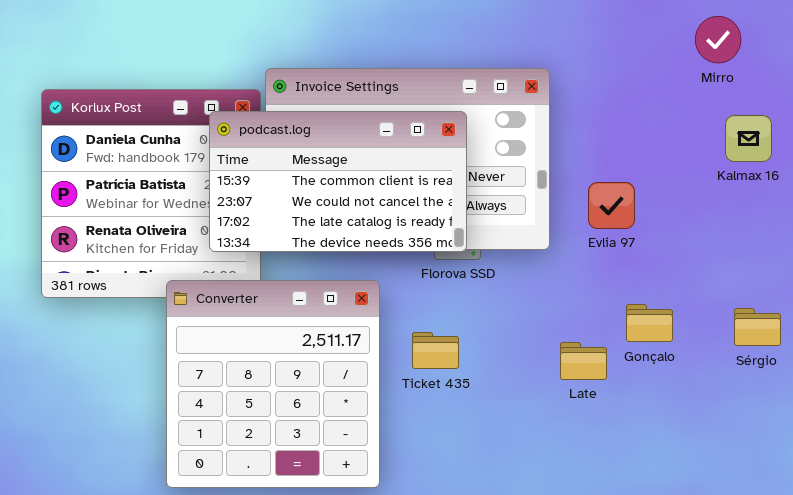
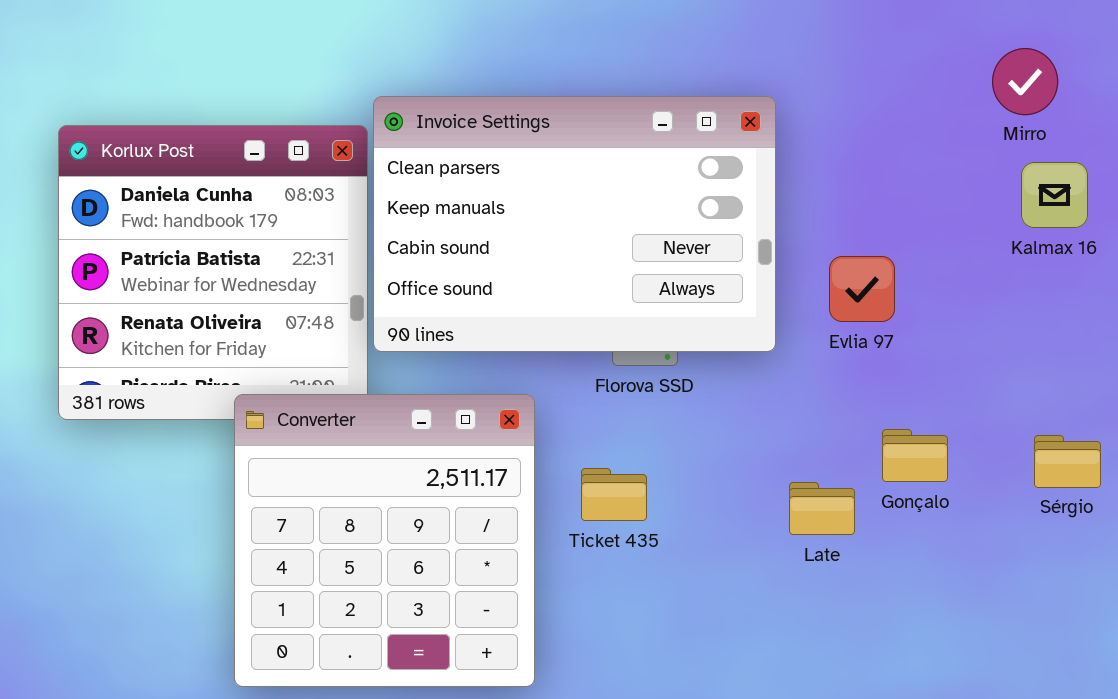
Mirro: [695,16,741,63] -> [992,48,1058,115], moved
podcast.log: [209,111,467,252] -> none, closed

